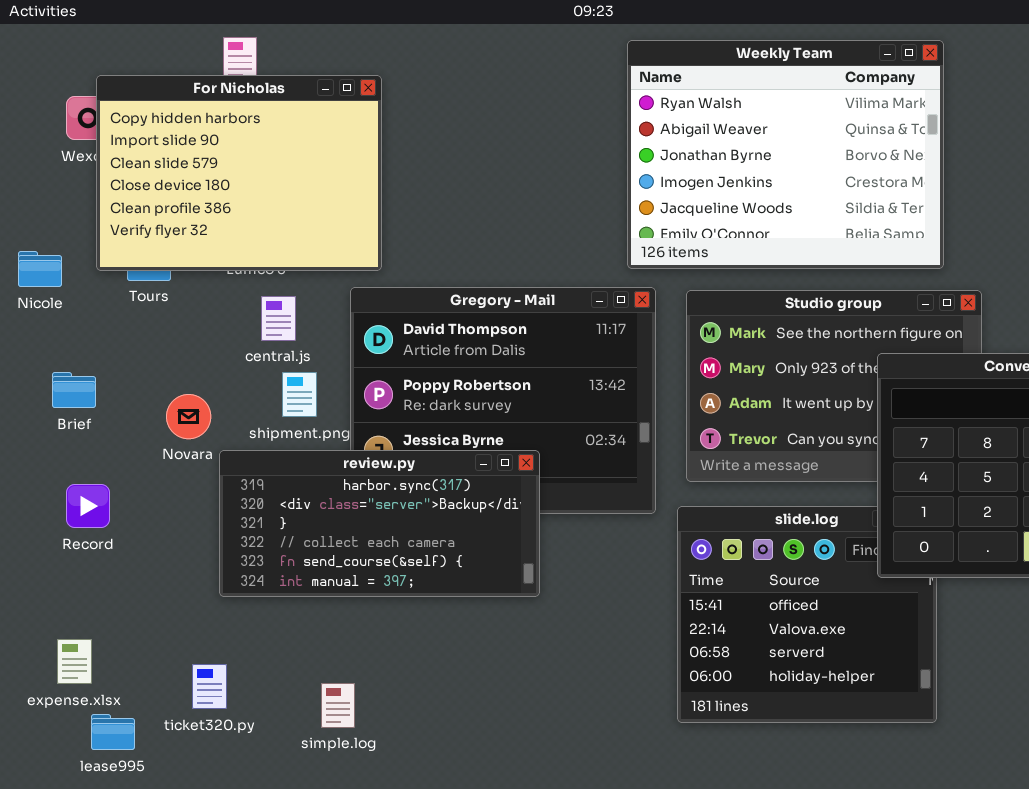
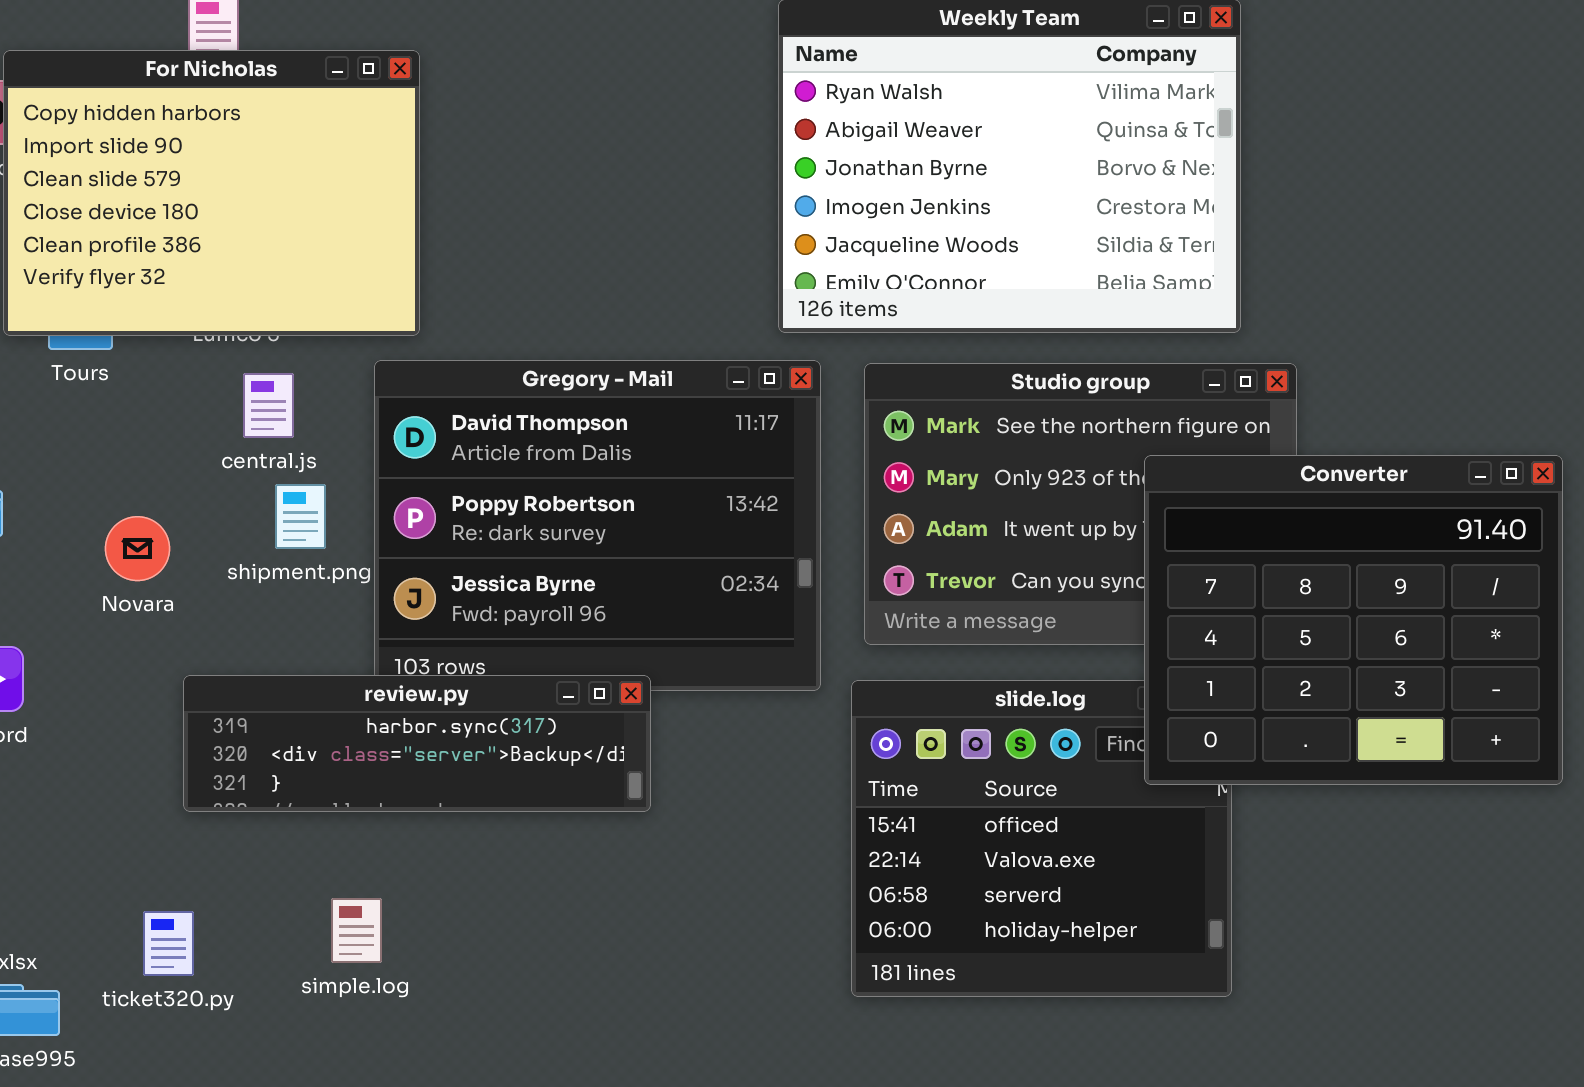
review.py: [219,450,540,597] -> [183,675,651,812], resized
simple.log: [321,683,355,728] -> [331,898,382,963], moved

